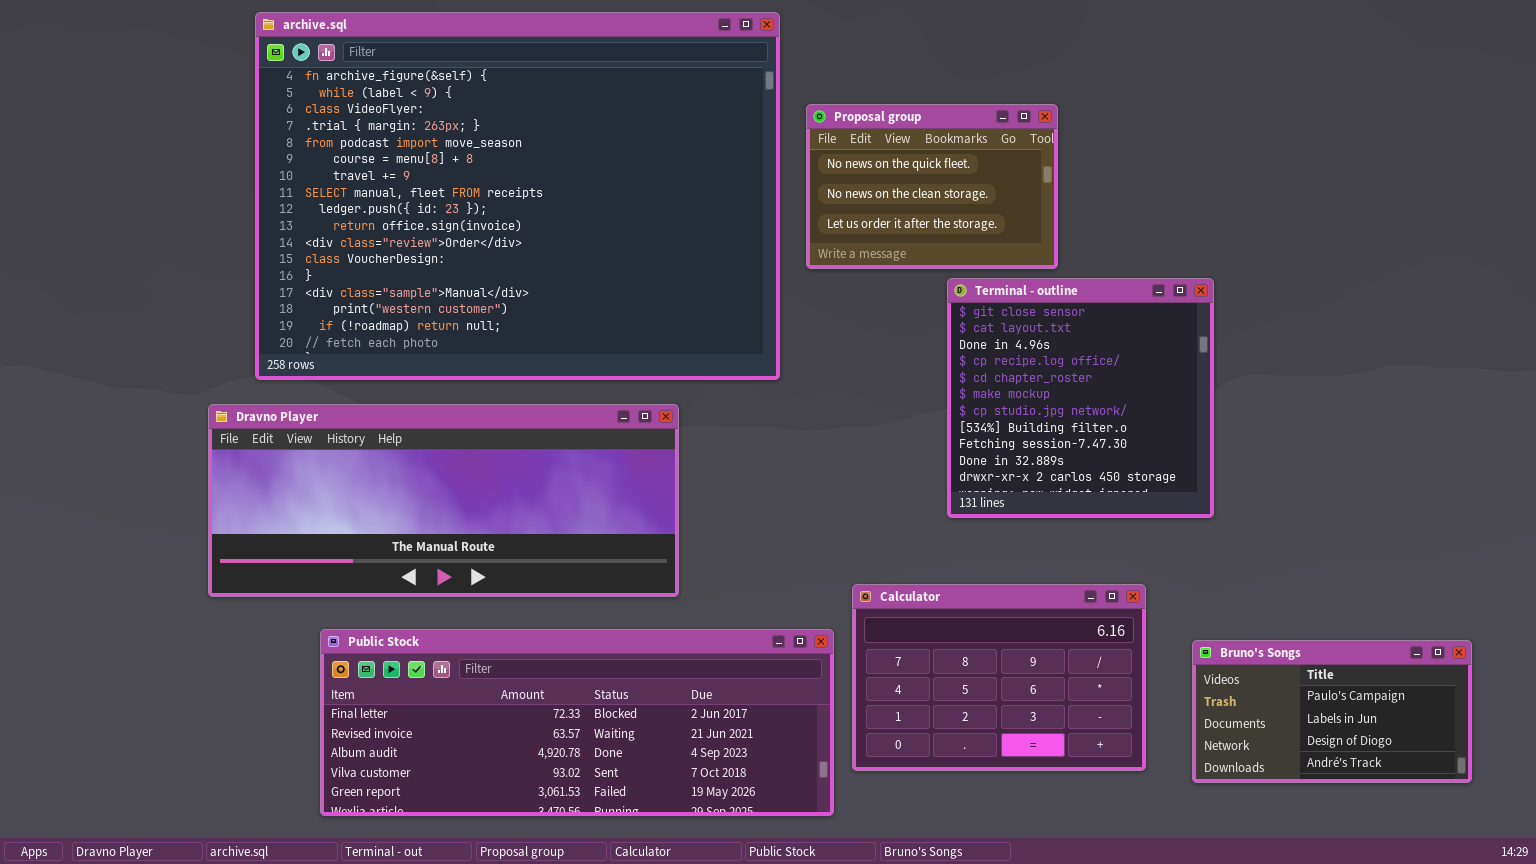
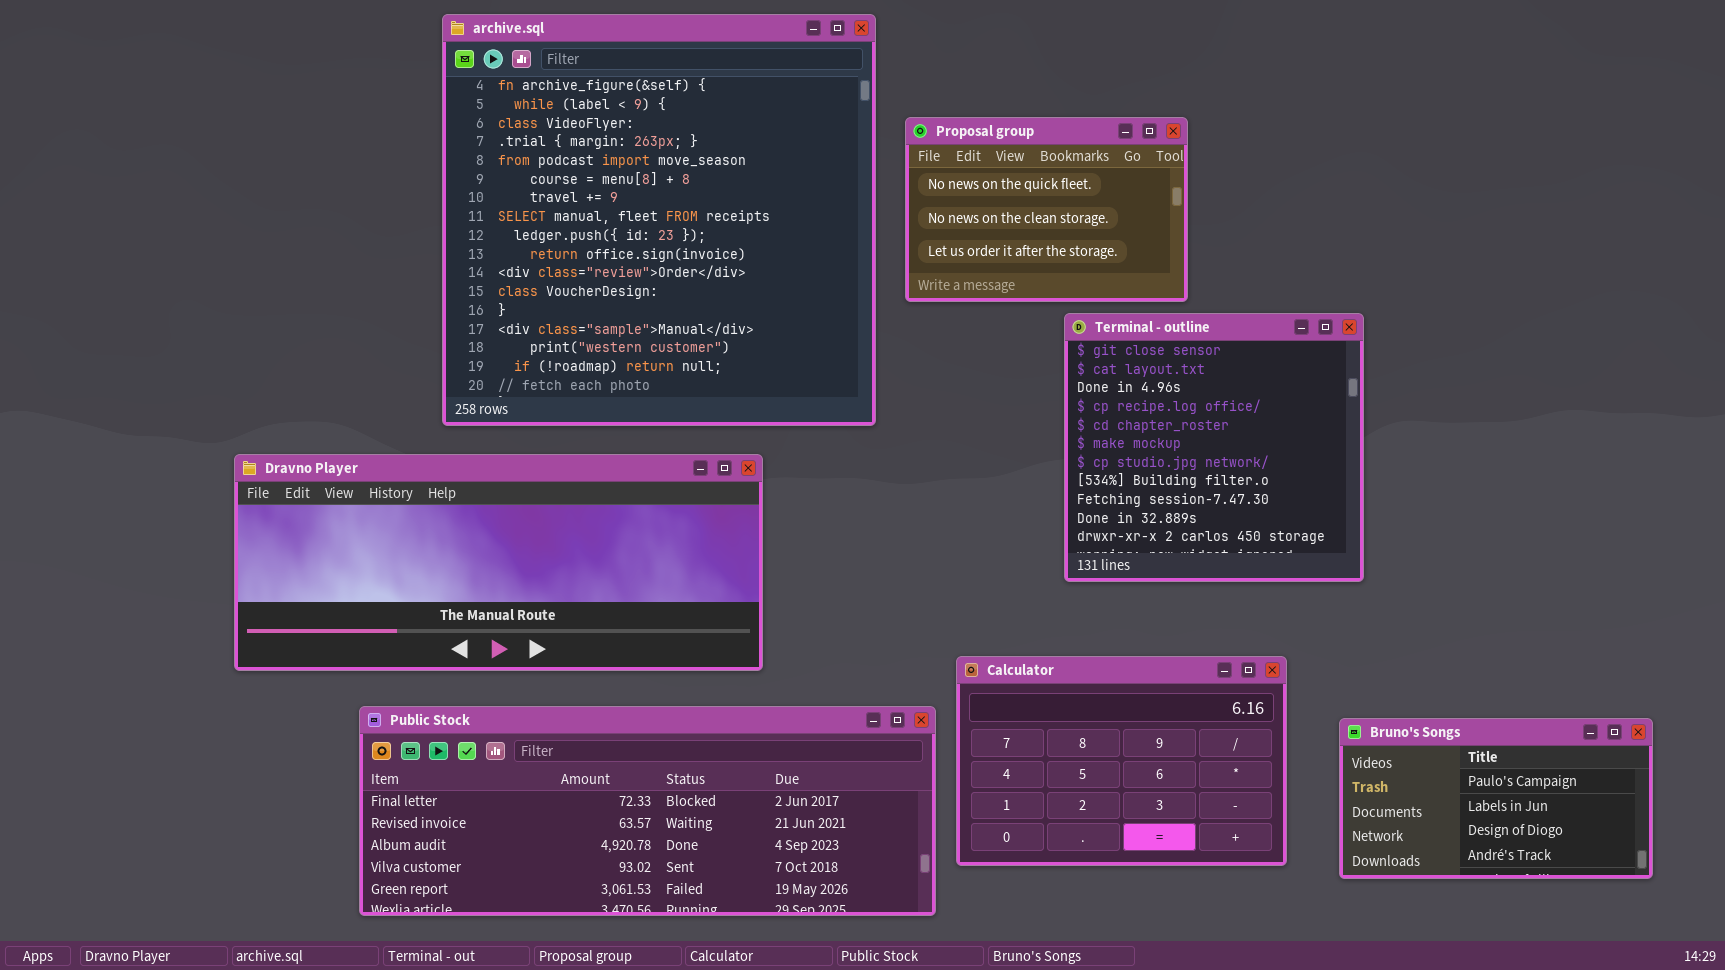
archive.sql: [255,12,780,380] -> [442,14,876,426], resized

